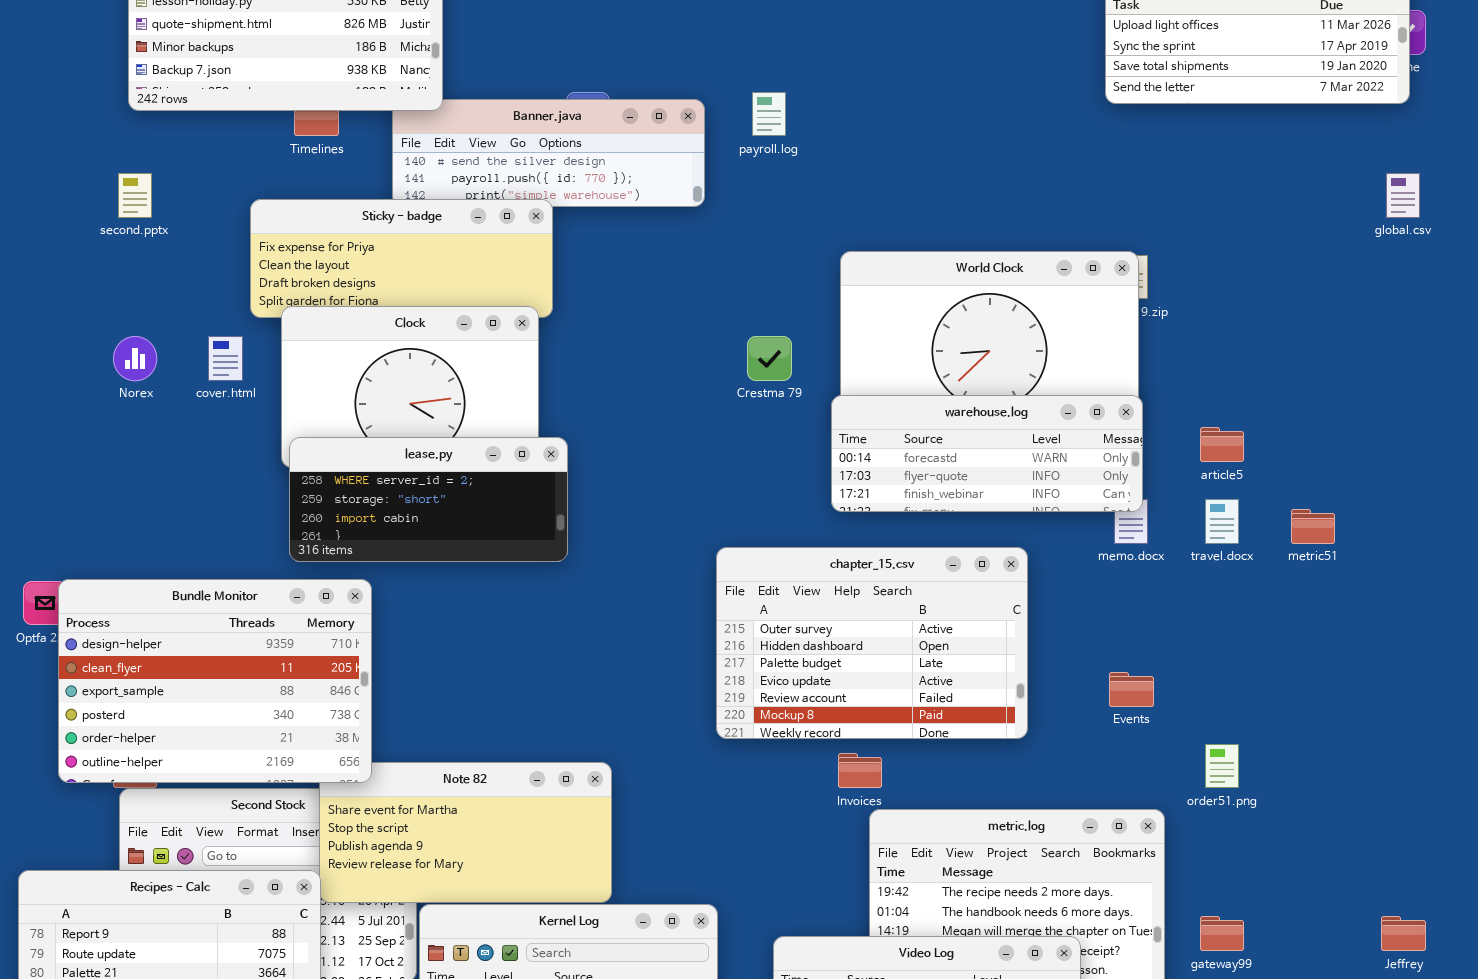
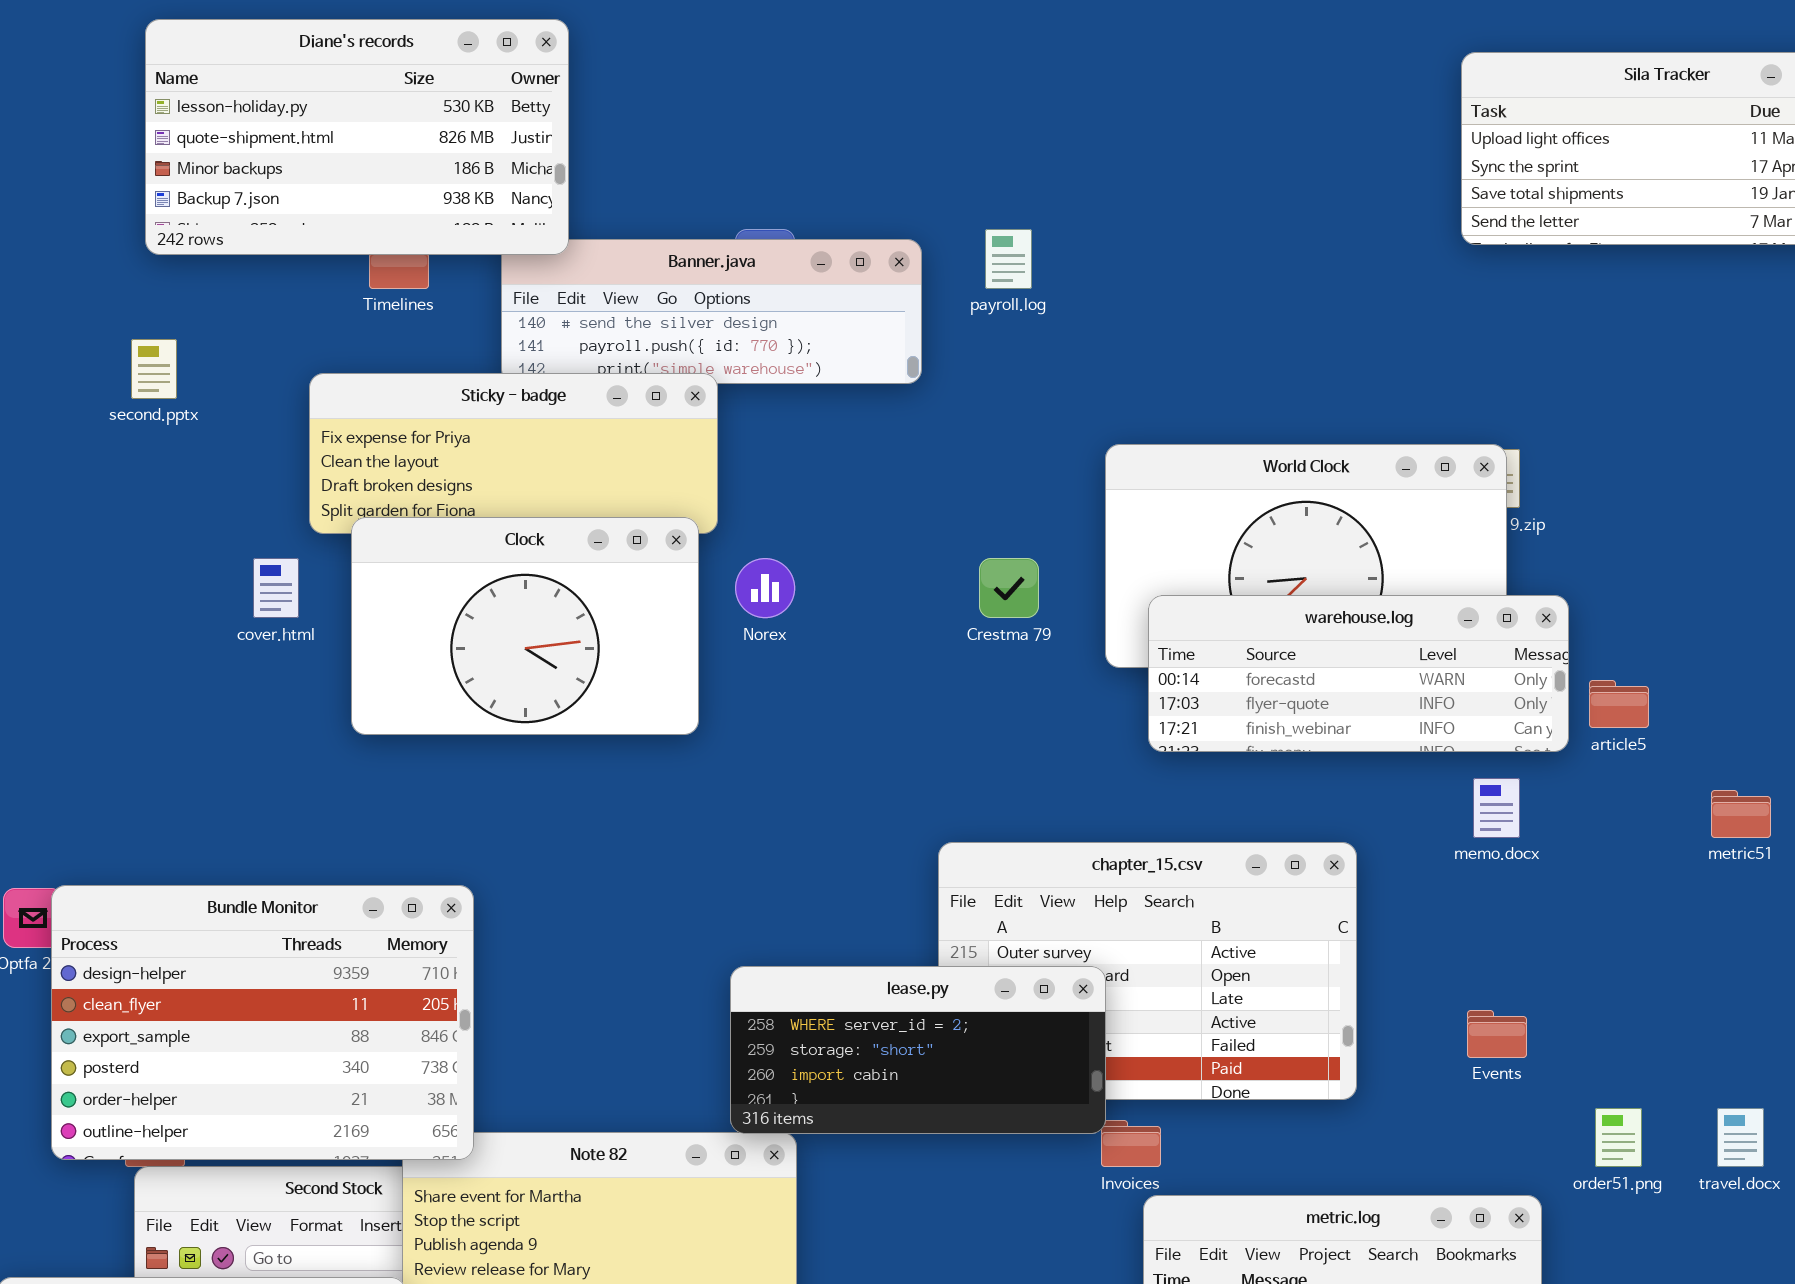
Norex: [113,336,157,381] -> [735,558,795,618], moved
warehouse.log: [831,395,1143,512] -> [1148,595,1569,752], moved
lease.py: [289,437,568,562] -> [730,966,1106,1134], moved
travel.docx: [1205,499,1239,544] -> [1717,1108,1764,1167], moved

